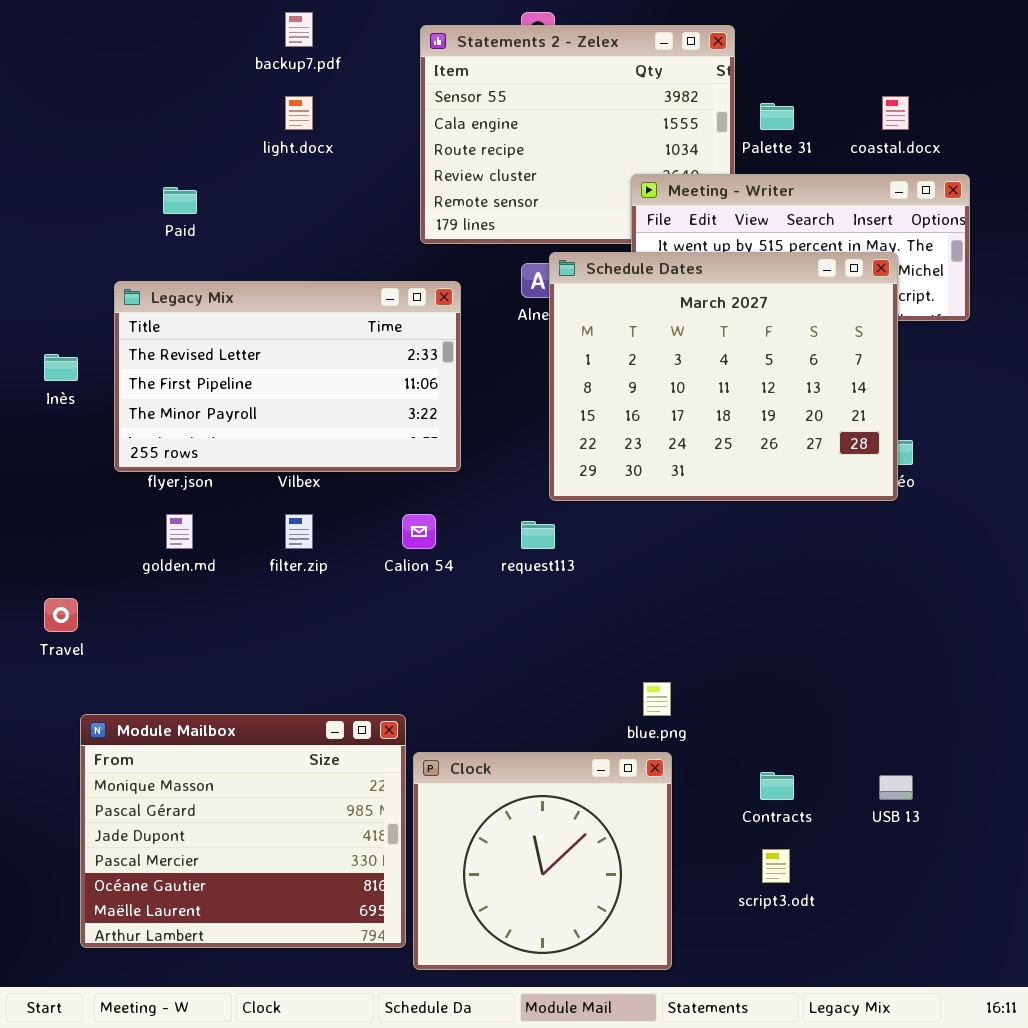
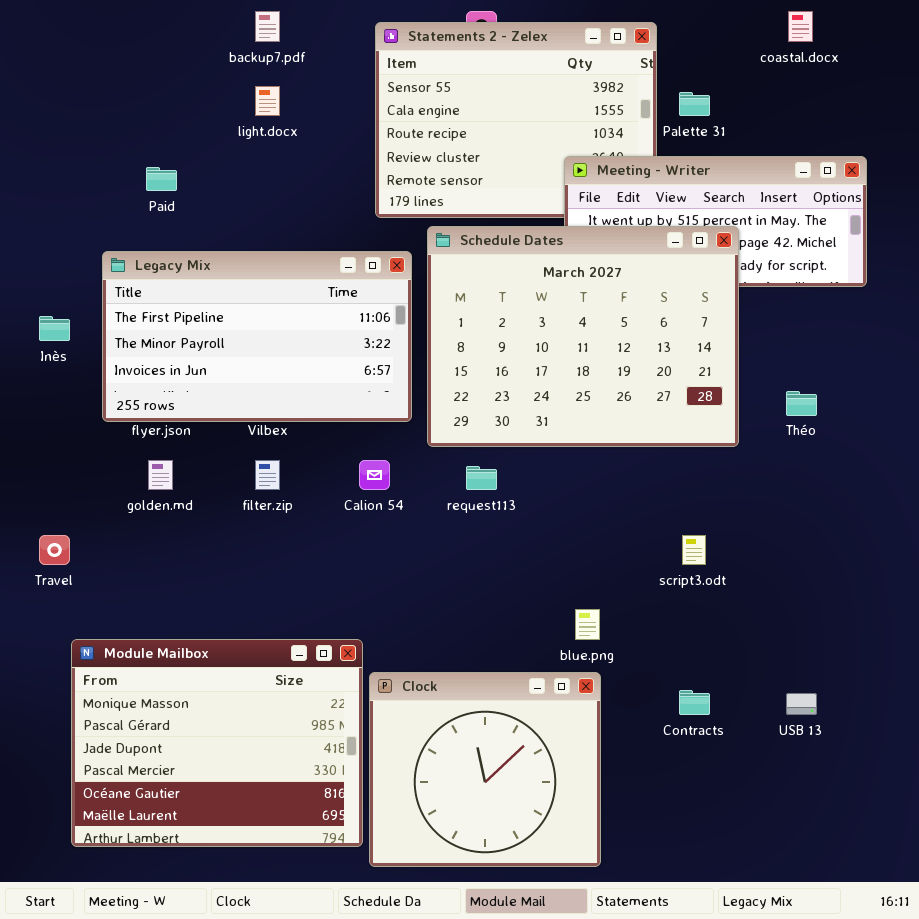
coastal.docx: [882,96,909,130] -> [788,11,813,42], moved
Schedule Dates: [549,252,898,501] -> [427,226,739,447], moved
Legacy Mix: [114,281,461,472] -> [102,251,412,422], scrolled down 1 row
script3.odt: [762,849,790,883] -> [682,535,706,565], moved

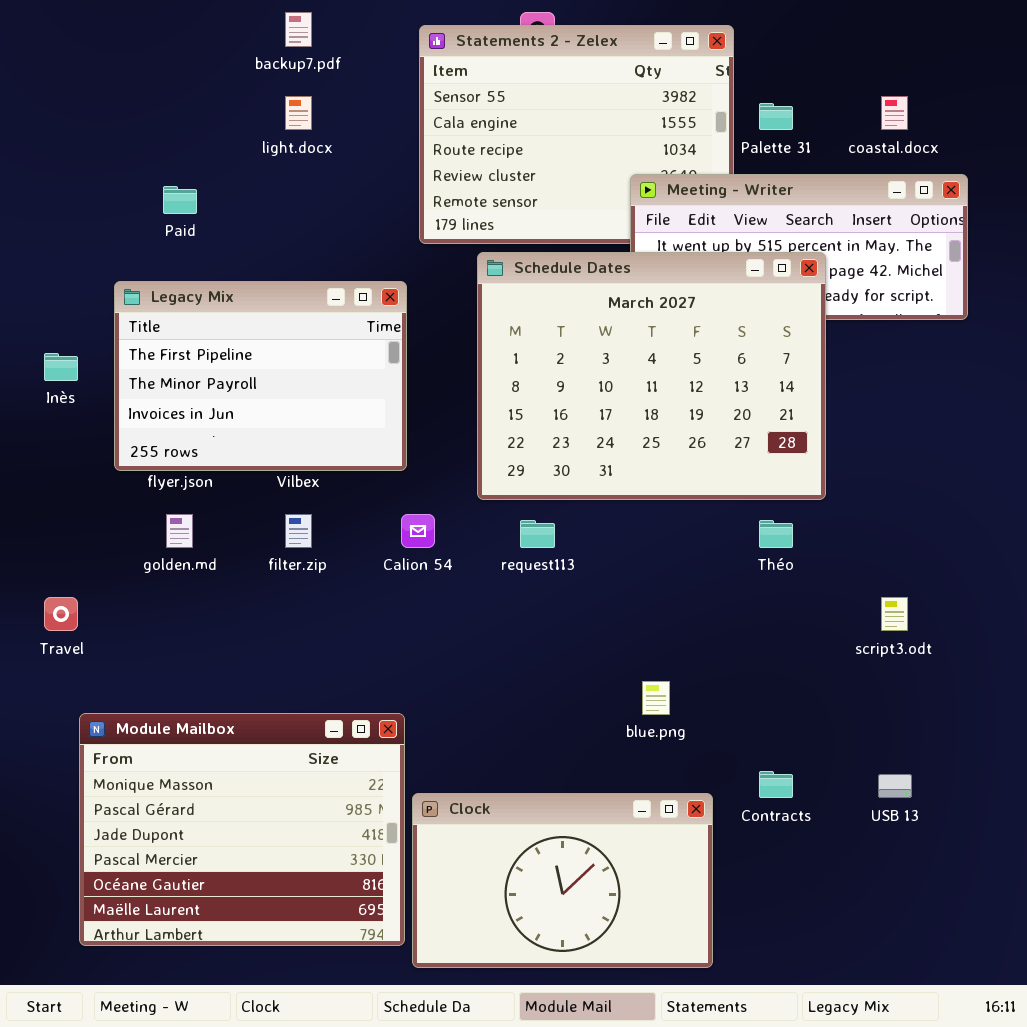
coastal.docx: [788,11,813,42] -> [881,96,908,130], moved
Legacy Mix: [102,251,412,422] -> [114,281,407,471], resized
Théo: [786,391,817,416] -> [759,520,793,548], moved
script3.odt: [682,535,706,565] -> [881,597,908,631], moved
Clock: [369,672,601,867] -> [412,793,713,968], resized

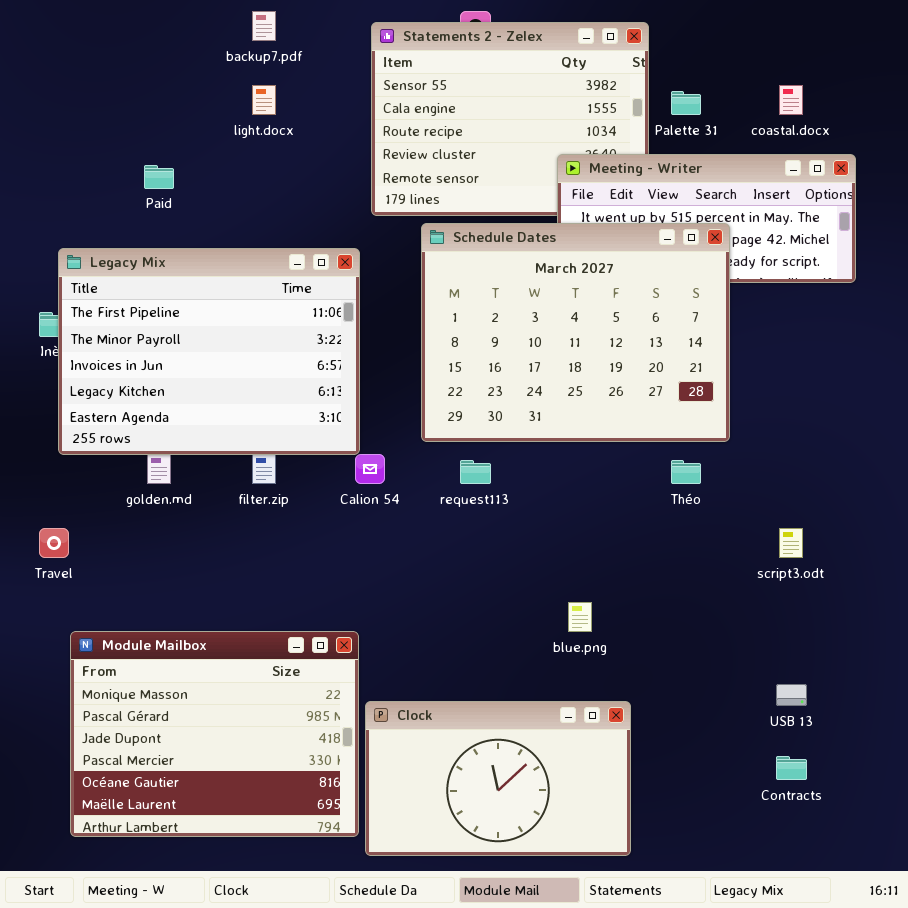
Legacy Mix: [114,281,407,471] -> [58,248,360,455], resized
Contracts: [759,771,793,798] -> [776,756,807,780], moved

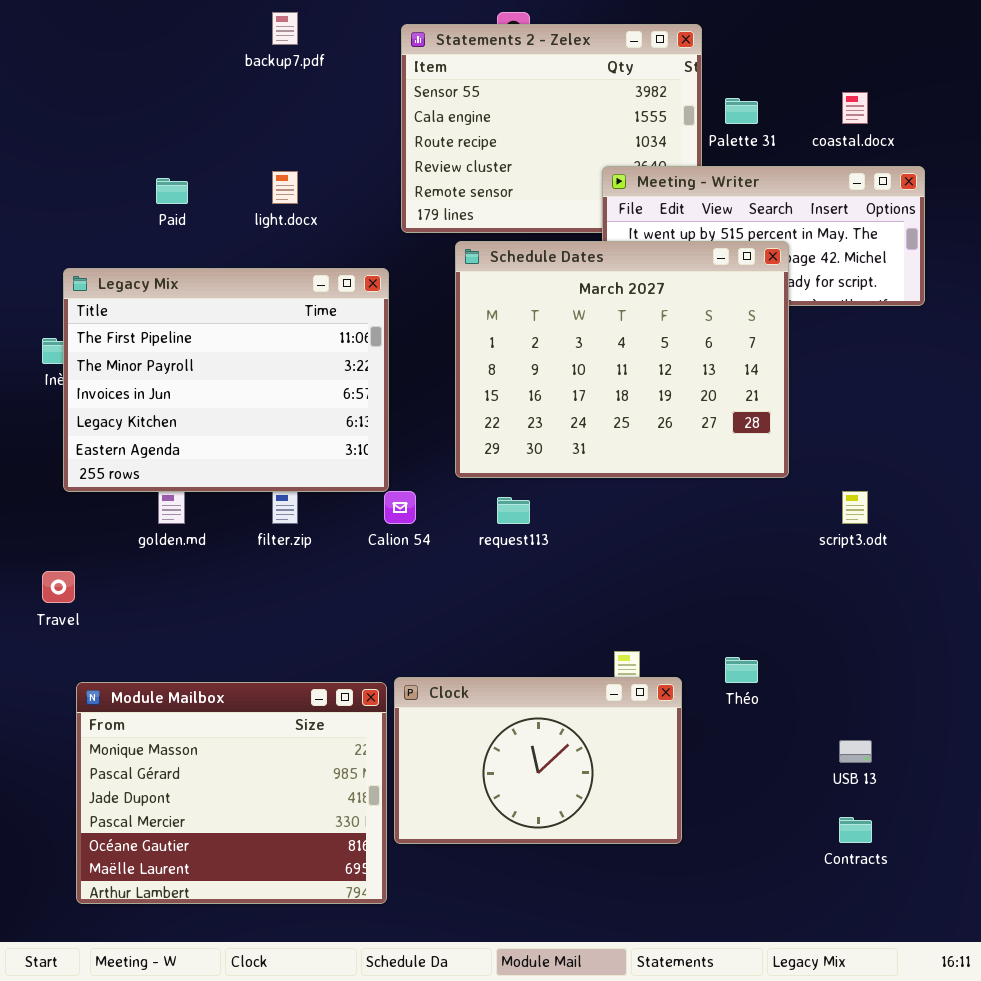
light.docx: [252,85,276,115] -> [272,171,298,204], moved
Théo: [671,460,701,484] -> [725,657,758,683], moved
script3.odt: [779,528,803,558] -> [842,491,868,524], moved
Clock: [365,701,631,856] -> [394,677,682,844], moved

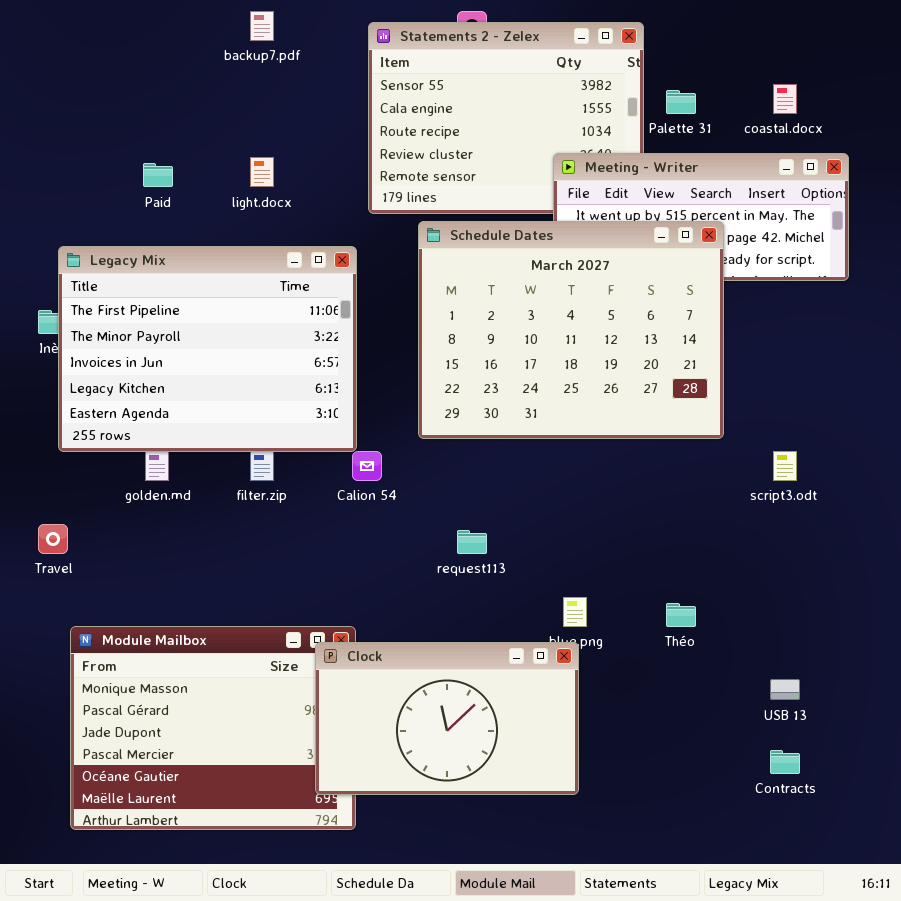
request113: [497,497,530,524] -> [457,530,487,554], moved
Clock: [394,677,682,844] -> [315,642,579,795], moved

